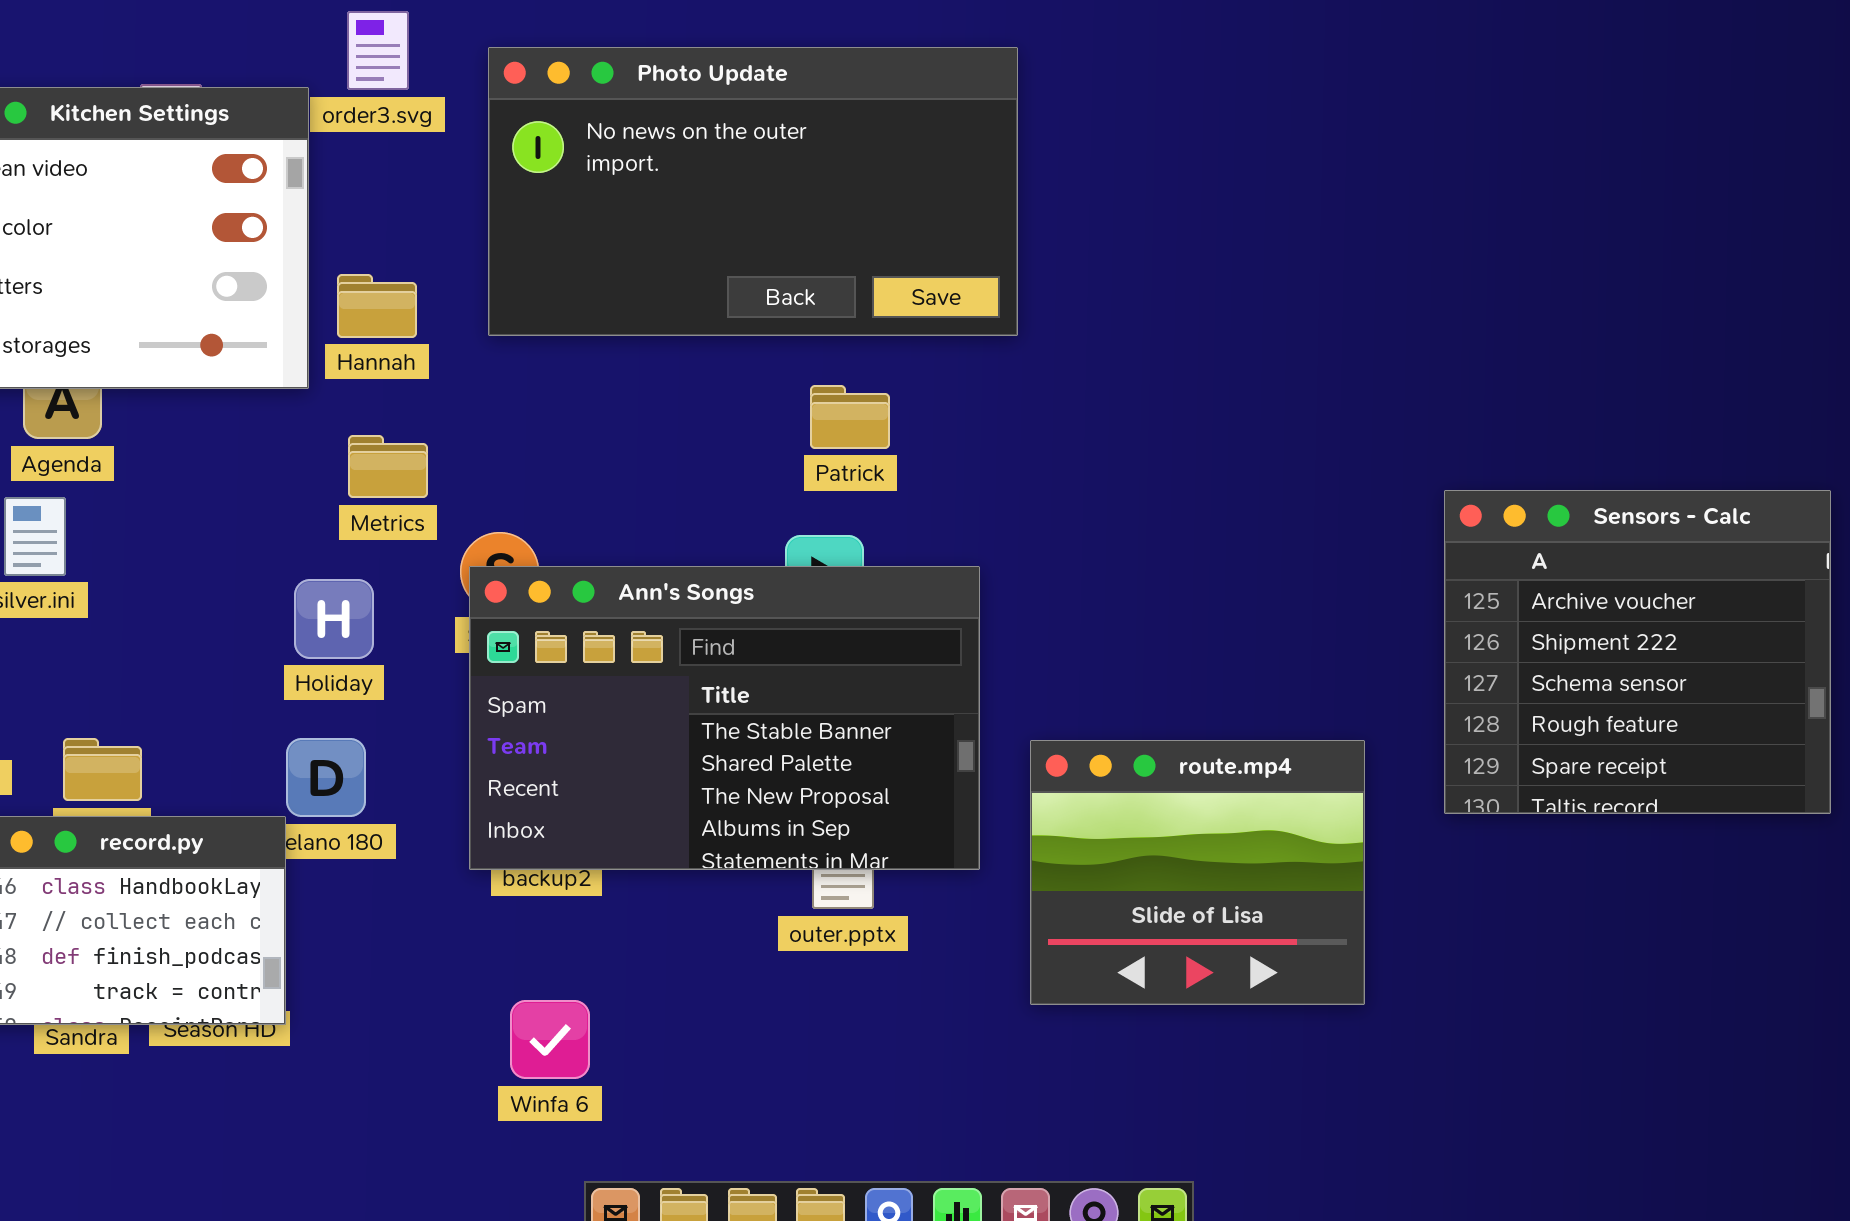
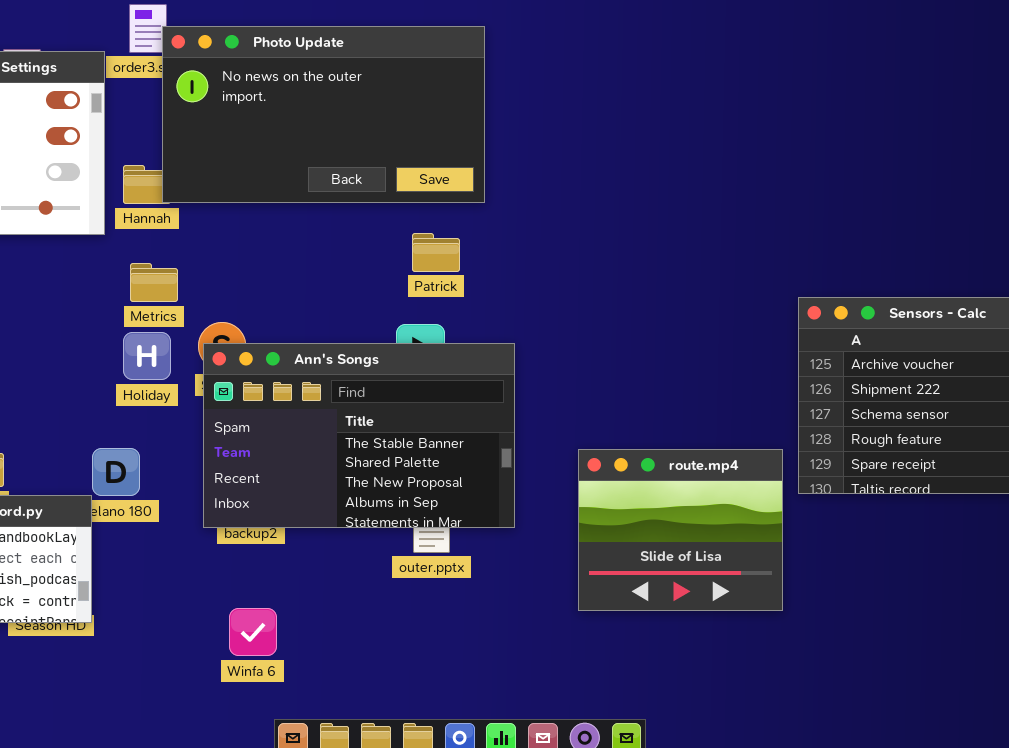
Photo Update: [488,47,1018,336] -> [162,26,485,203], moved
Holiday: [294,579,374,659] -> [123,332,171,380], moved
route.mp4: [1030,740,1365,1005] -> [578,449,783,611], moved

